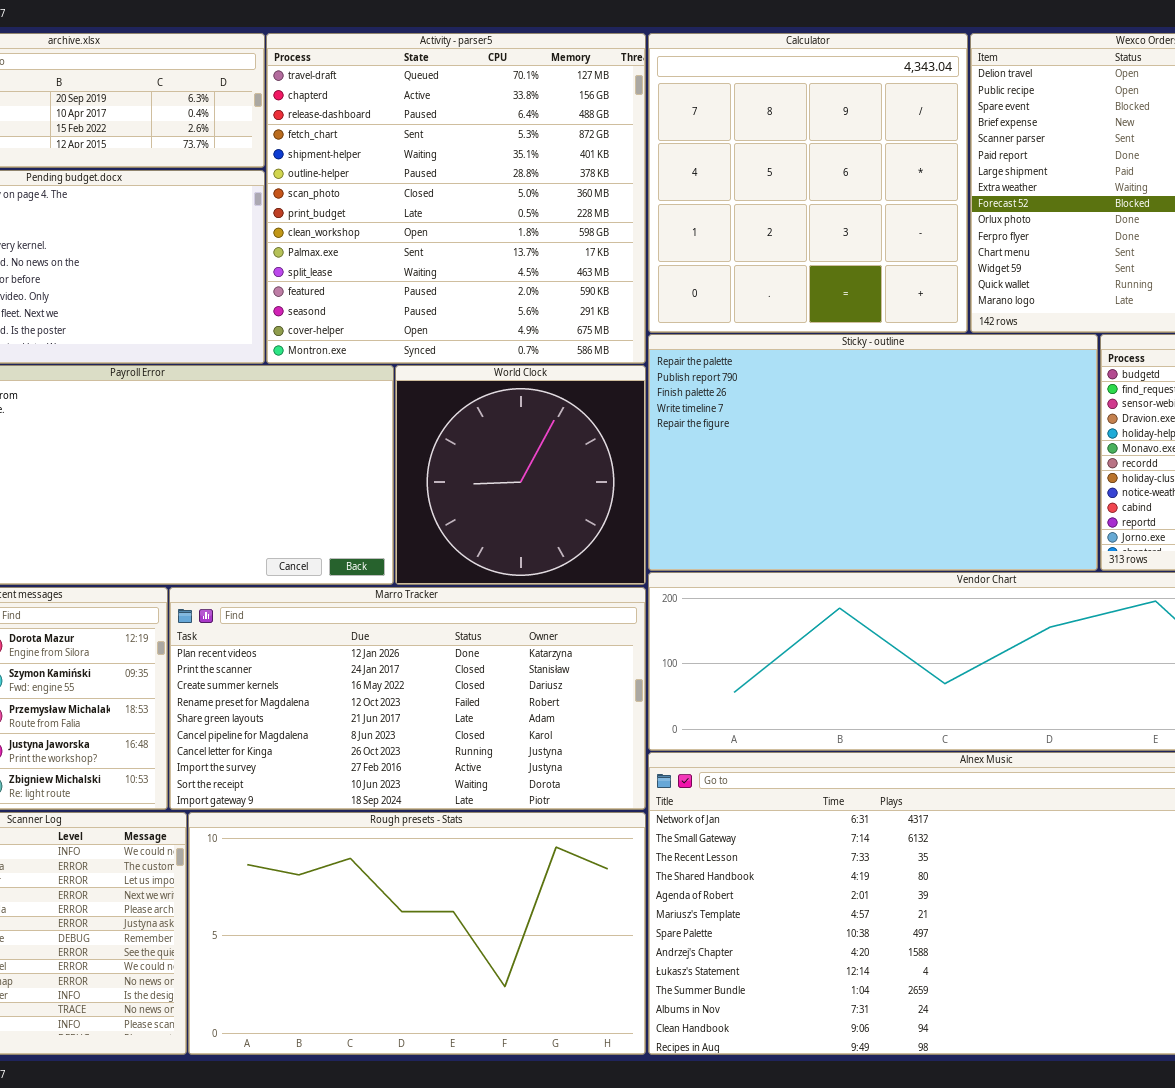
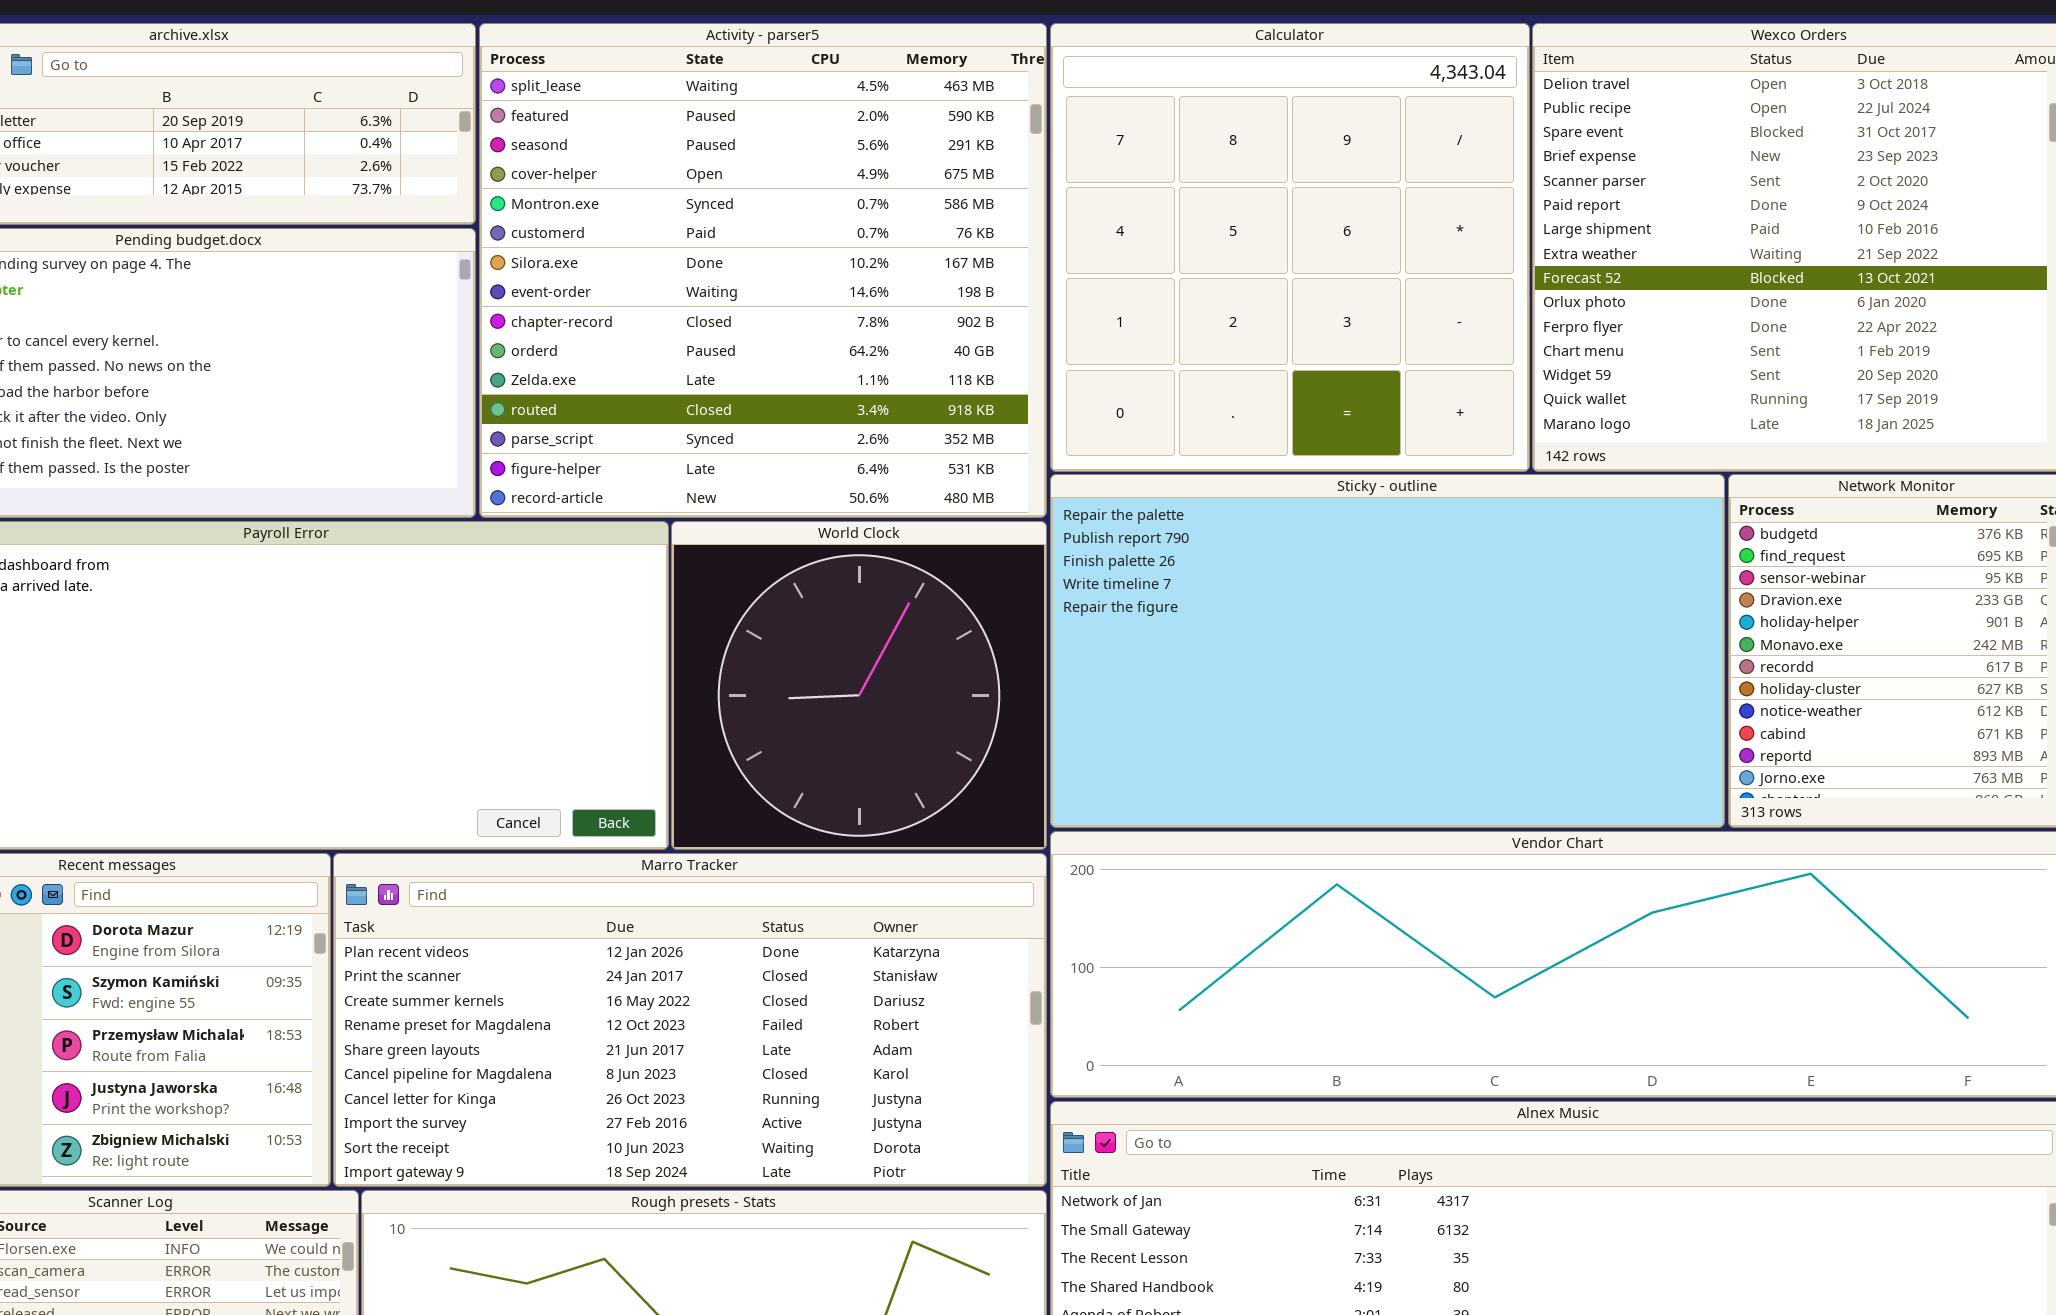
Activity - parser5: [266,33,646,364] -> [479,23,1047,518], scrolled down 10 rows

